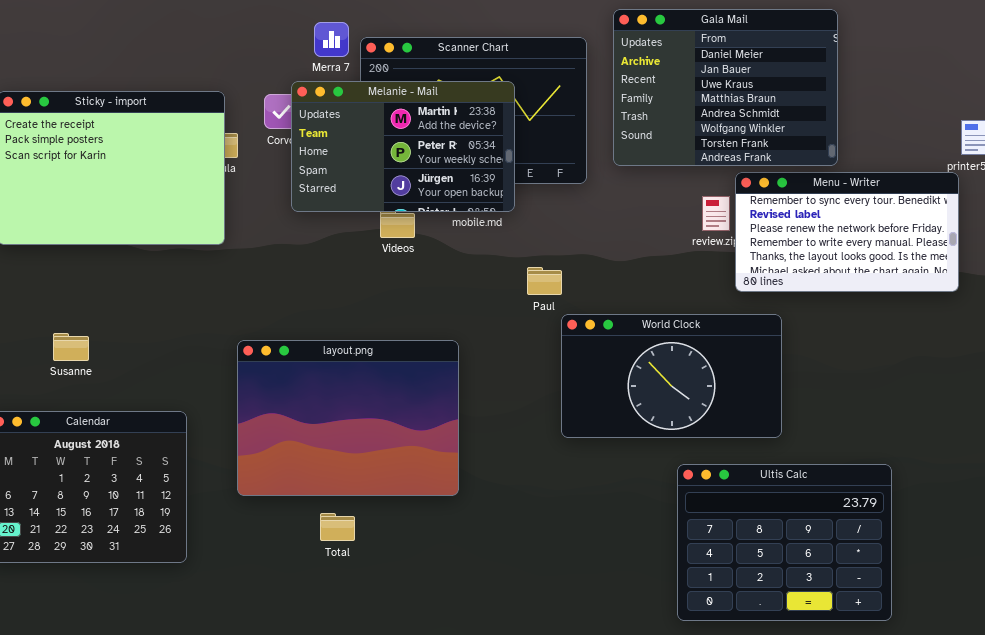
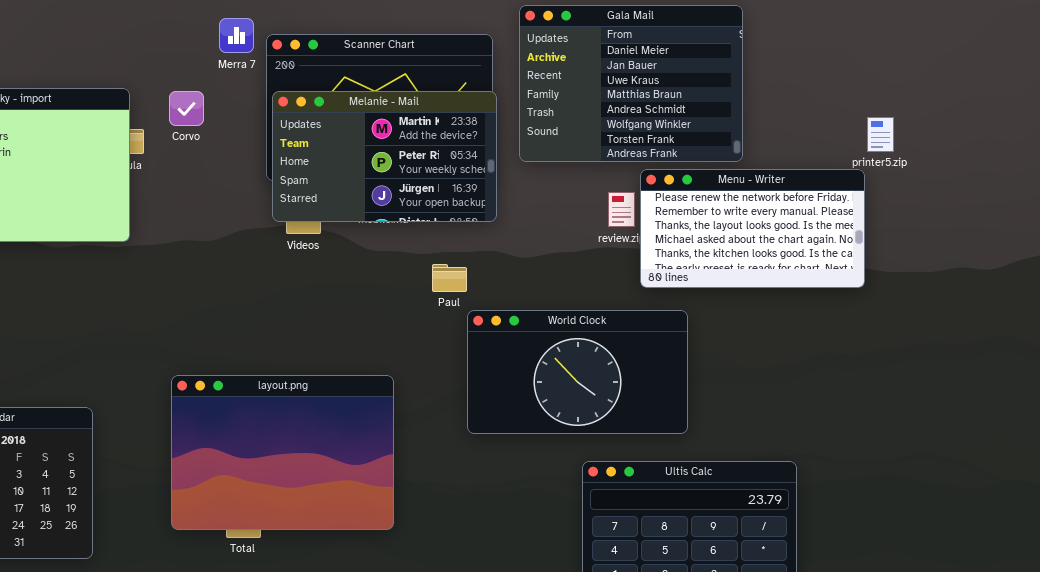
Melanie - Mail: [291,81,515,212] -> [272,91,497,222], moved
Menu - Writer: [735,172,959,292] -> [640,169,865,288], scrolled down 2 rows
layout.png: [237,340,459,496] -> [171,375,394,530], moved

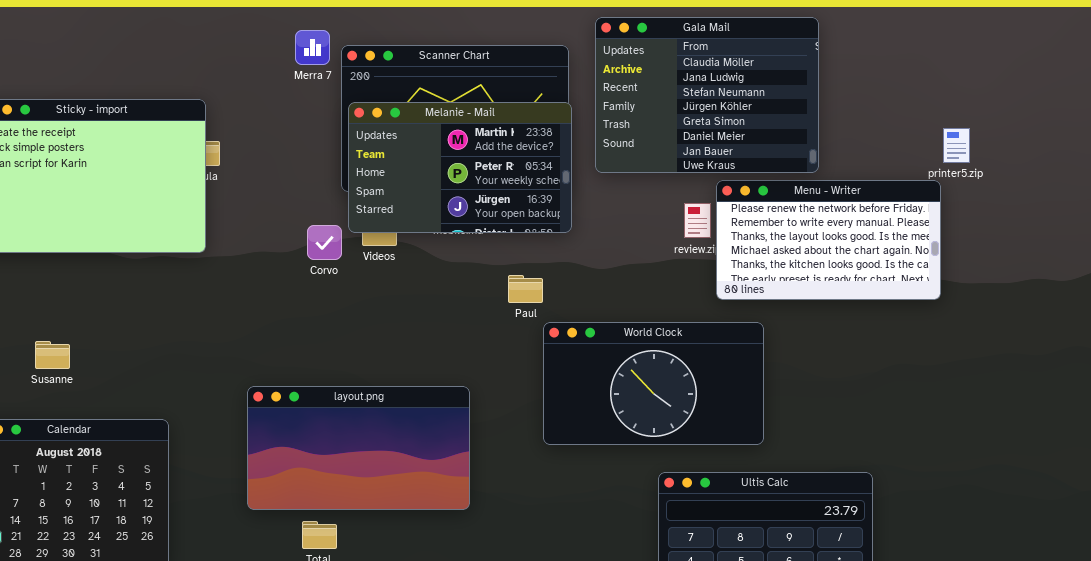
Gala Mail: [519,5,743,162] -> [595,17,819,173], scrolled up 5 rows
Corvo: [169,91,204,126] -> [307,225,342,260], moved
layout.png: [171,375,394,530] -> [247,386,470,510], resized

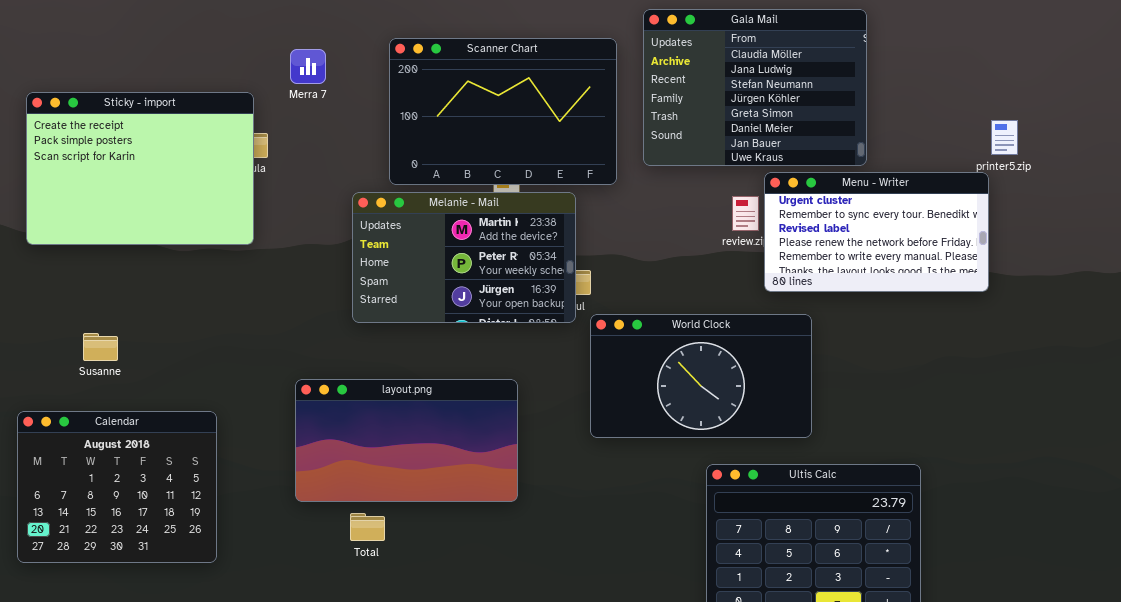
Merra 7: [295,30,330,65] -> [290,49,326,84], moved
Melanie - Mail: [348,102,572,233] -> [352,192,576,323], moved
Menu - Writer: [716,180,941,300] -> [764,172,989,292], scrolled up 3 rows

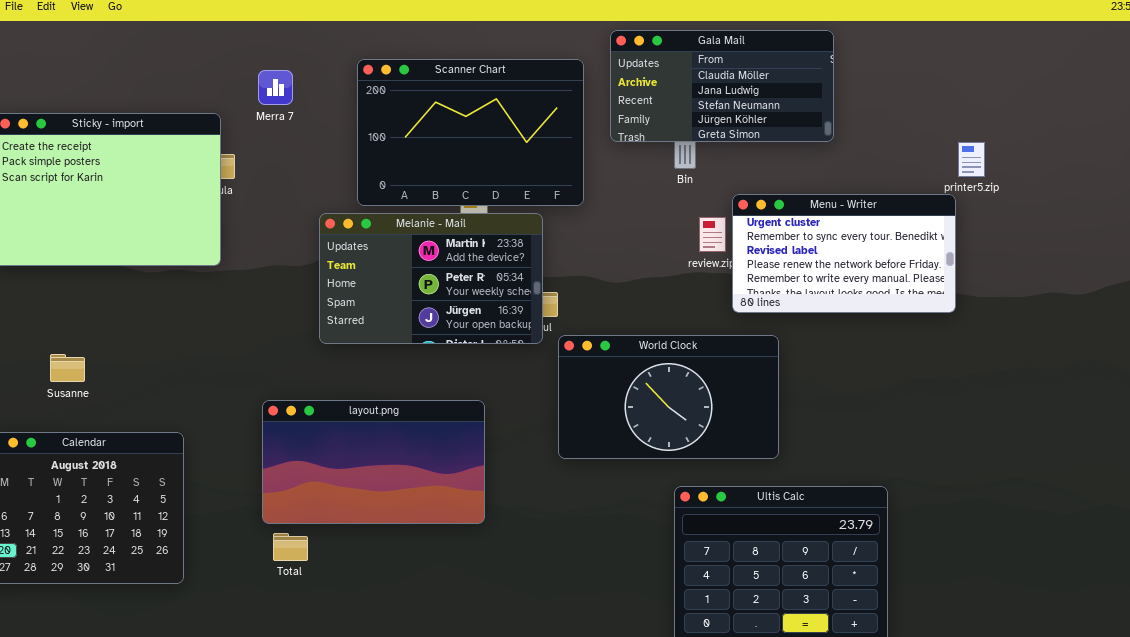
Gala Mail: [643,9,867,166] -> [610,30,834,142], resized
Total: [350,513,385,541] -> [273,533,308,561], moved

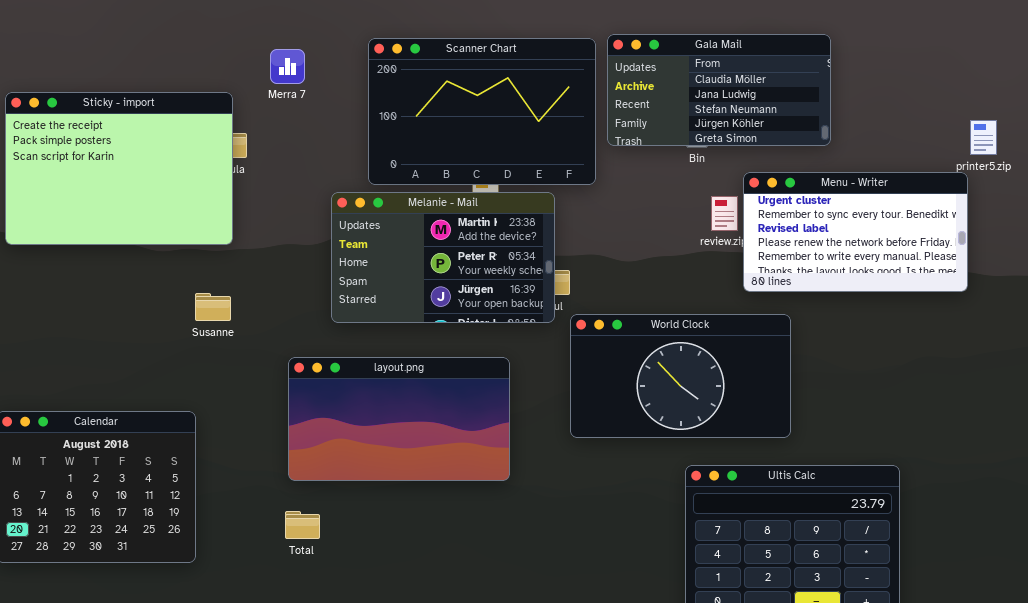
Gala Mail: [610,30,834,142] -> [607,34,831,146], moved
Susanne: [50,354,85,382] -> [195,293,231,321], moved
layout.png: [262,400,485,524] -> [288,357,510,481], moved

